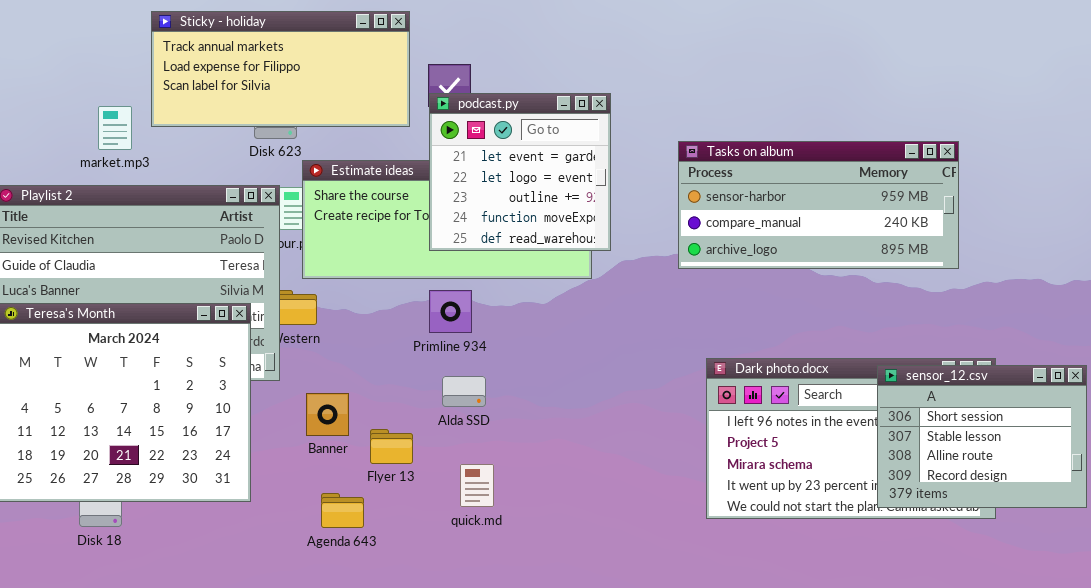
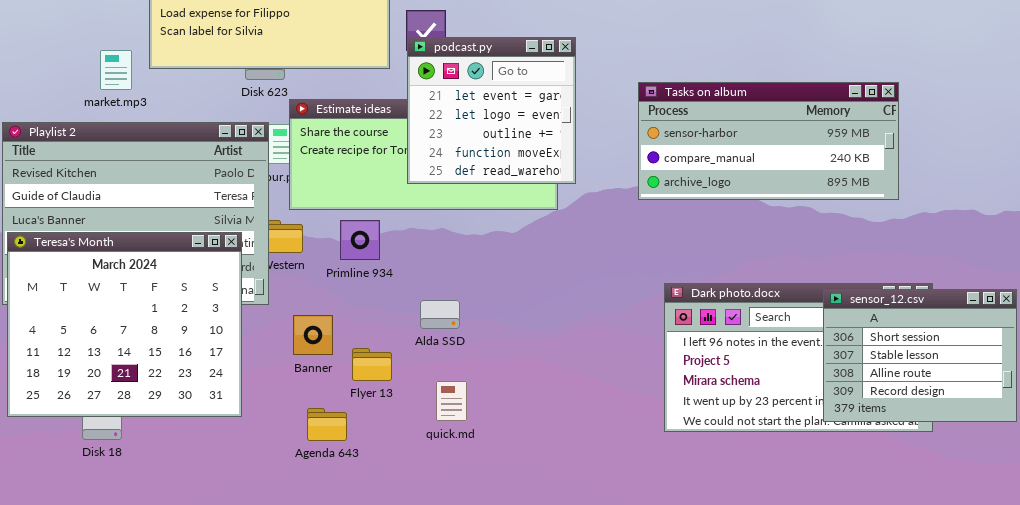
Primline 934: [429,290,472,333] -> [340,220,380,260], moved

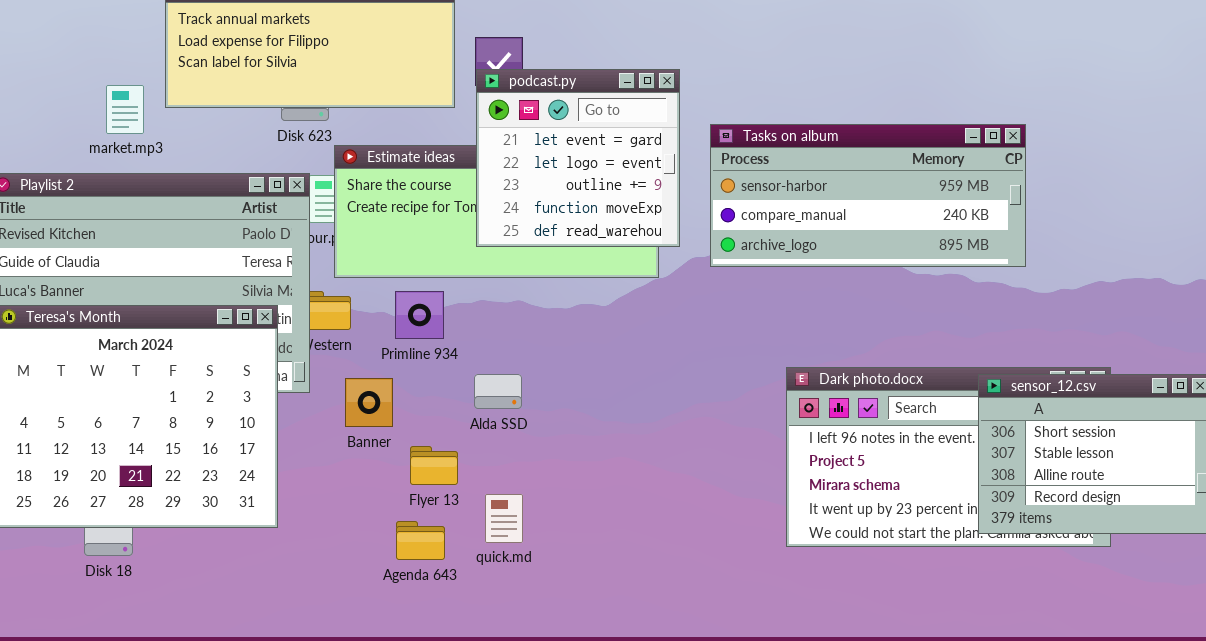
Tasks on album: [638,82,899,200] -> [710,124,1026,267], moved
Alda SSD: [420,300,460,329] -> [474,374,522,409], moved
Banner: [293,315,333,355] -> [345,378,393,427], moved
quick.md: [436,381,467,421] -> [485,494,523,543], moved
Agenda 643: [307,408,347,441] -> [396,521,445,560], moved

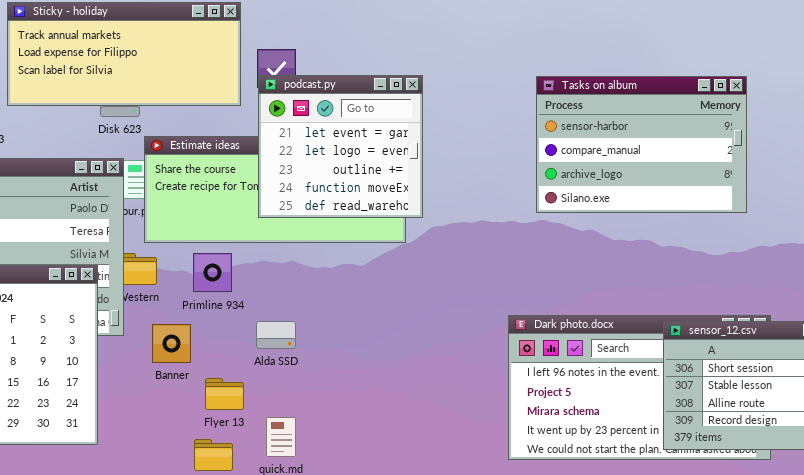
Tasks on album: [710,124,1026,267] -> [536,76,747,213], moved, resized

